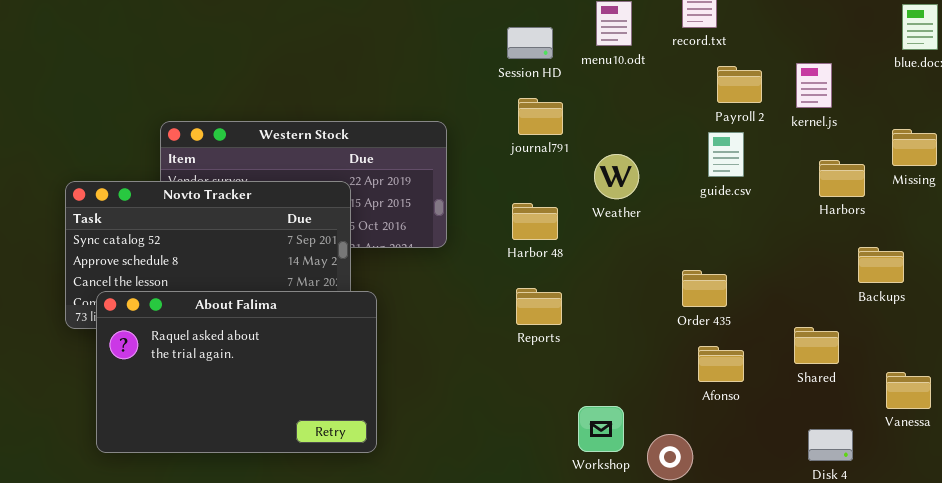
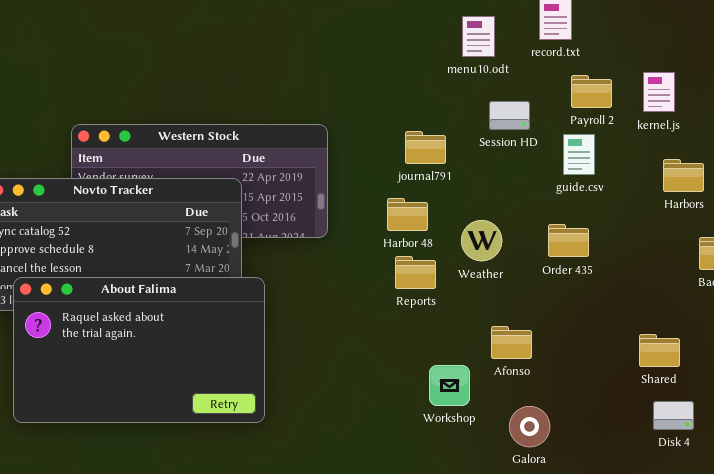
Session HD: [507,27,553,59] -> [489,101,530,130], moved
journal791: [518,98,563,135] -> [405,131,446,164], moved
Weather: [594,154,639,199] -> [461,220,502,261], moved
Order 435: [682,270,727,307] -> [548,224,589,257], moved
Reports: [516,288,562,325] -> [395,256,436,289], moved
Shared: [794,327,839,364] -> [639,334,680,367], moved
Afonso: [698,346,744,382] -> [491,326,532,359], moved
Workshop: [578,406,624,452] -> [429,365,470,406], moved

